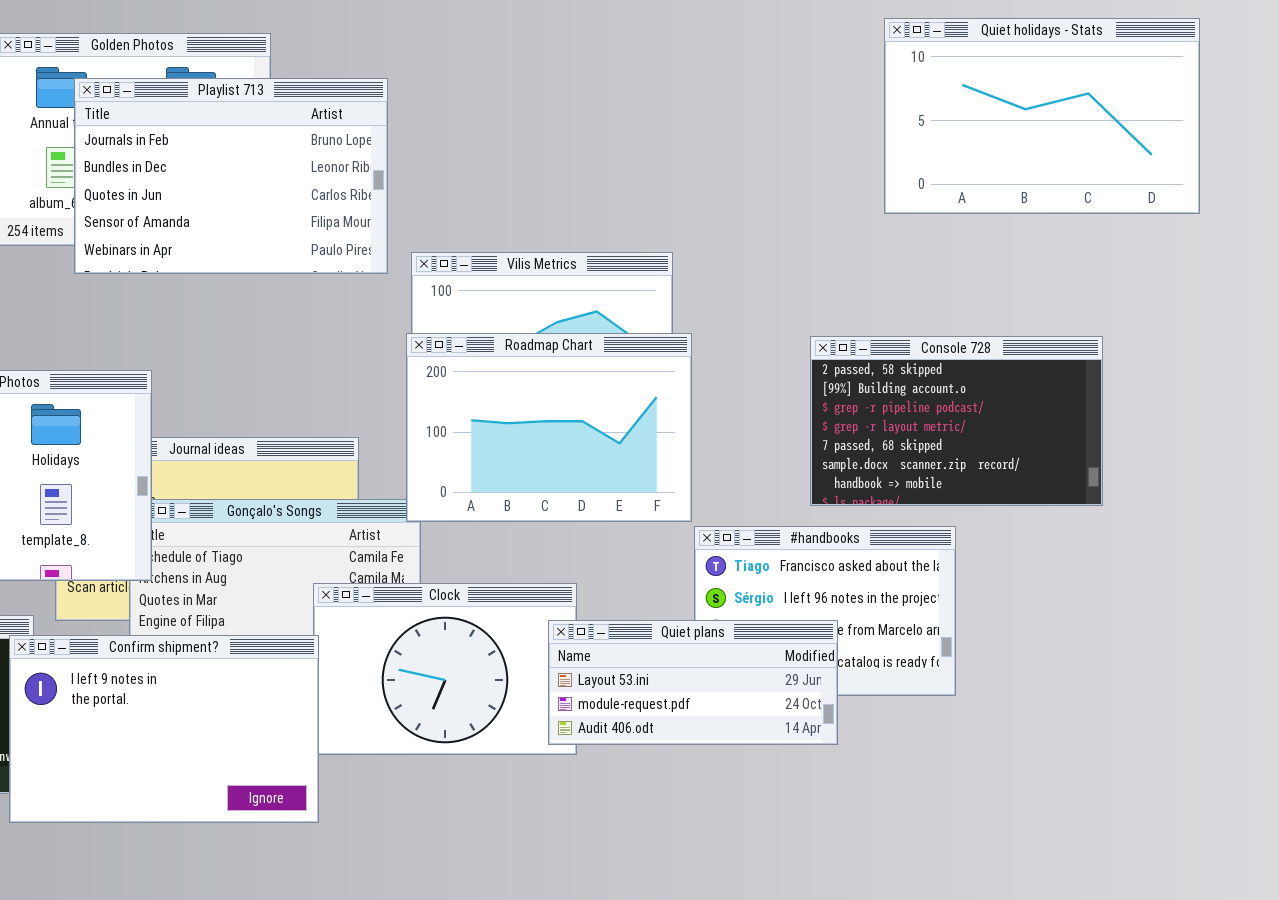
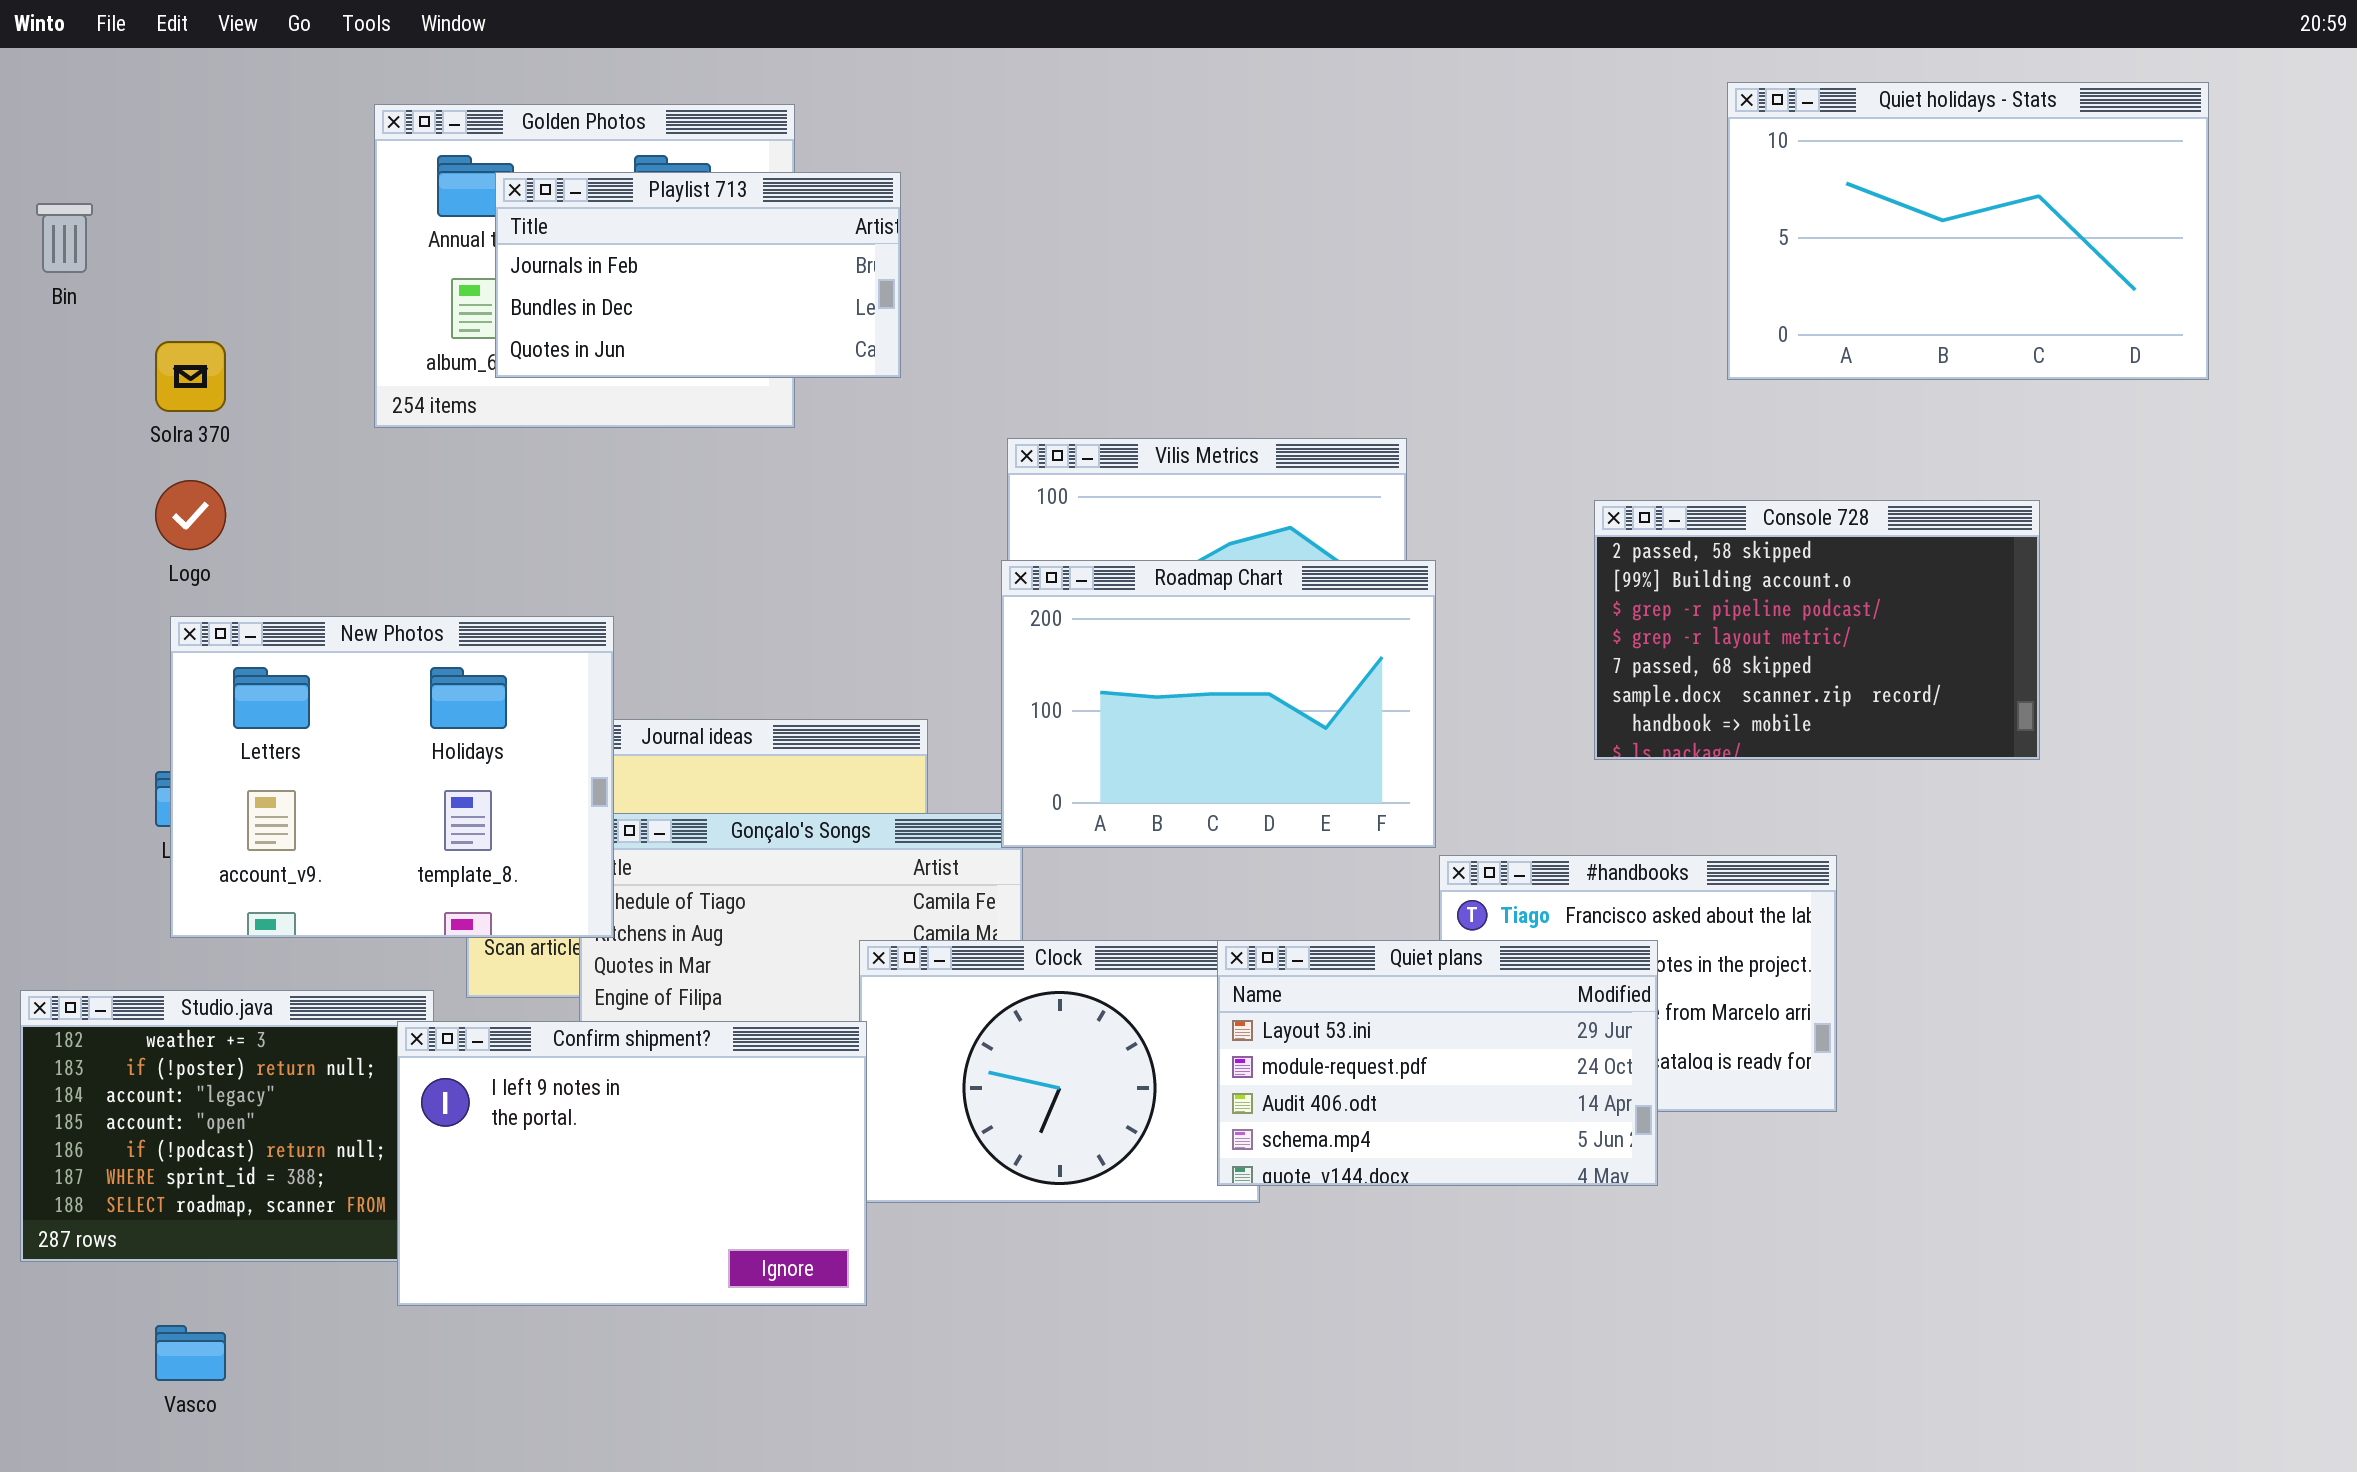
Playlist 713: [74,78,388,274] -> [495,172,901,378], resized
Console 728: [810,336,1103,506] -> [1594,500,2040,760], moved
Quiet plans: [548,620,838,745] -> [1217,940,1658,1186], resized

